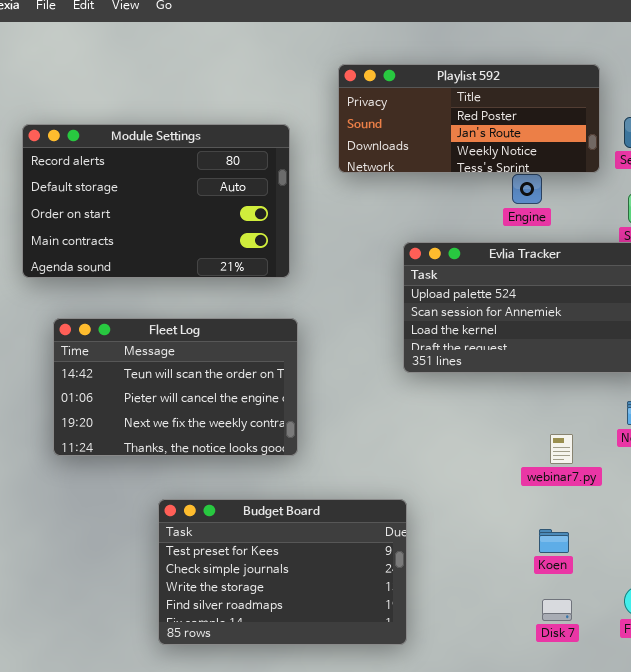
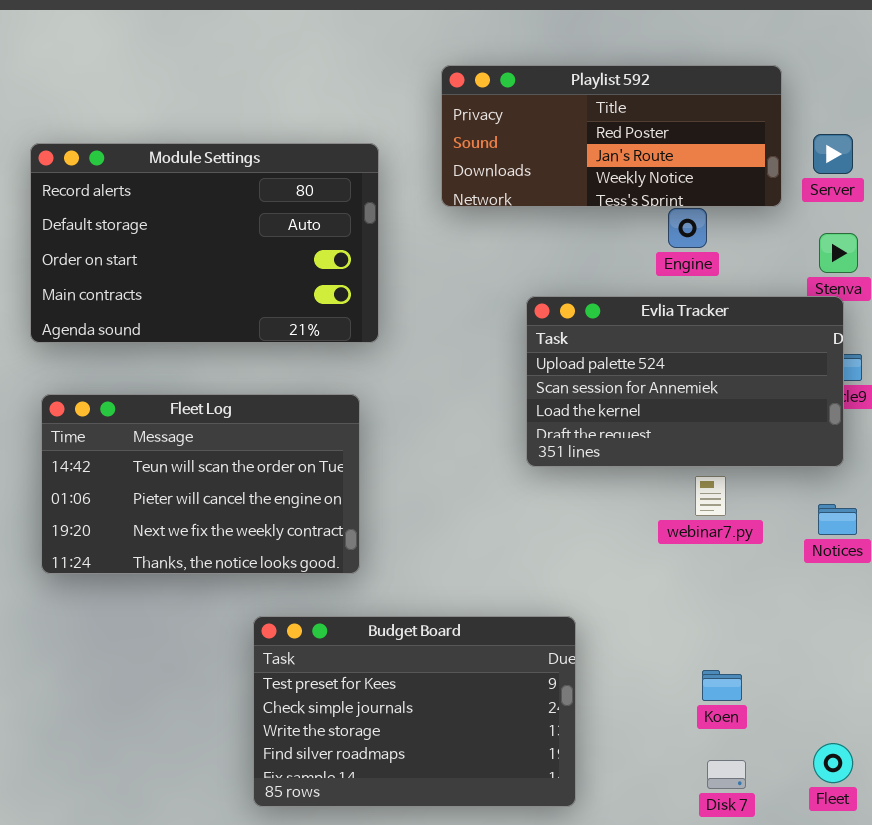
Fleet Log: [53,318,298,456] -> [41,394,360,574], moved
webinar7.py: [550,434,573,464] -> [695,476,726,516], moved
Budget Board: [158,499,407,645] -> [253,616,576,807], moved

